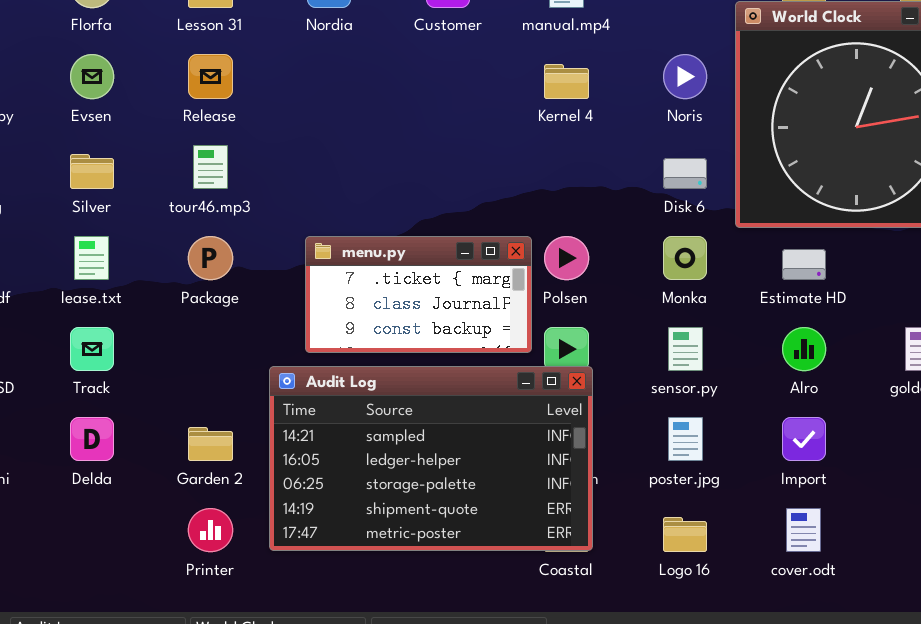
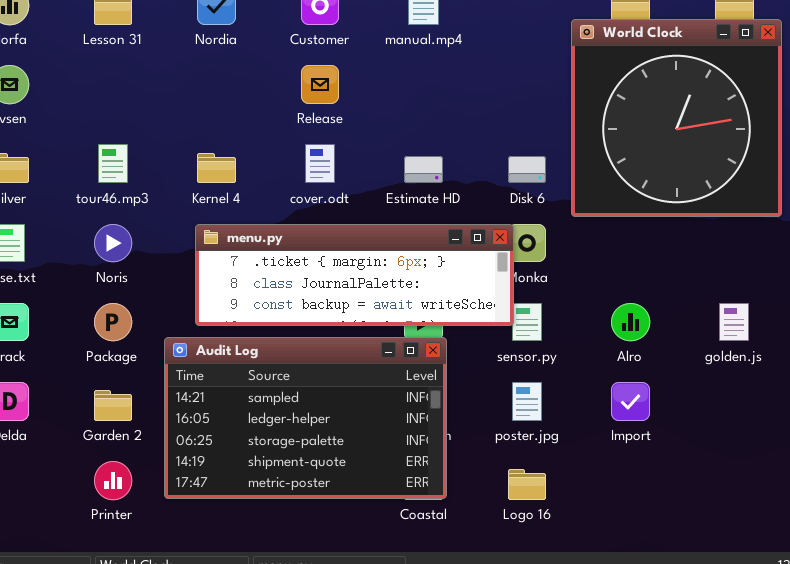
Release: [188,54,233,99] -> [301,65,339,104], moved
Noris: [663,54,707,99] -> [94,224,132,262], moved
Kernel 4: [544,64,589,99] -> [197,153,236,183], moved
Package: [188,236,233,280] -> [94,303,132,341], moved
menu.py: [305,236,532,353] -> [195,224,514,326], resized
Estimate HD: [782,249,826,280] -> [404,156,443,183], moved
cover.odt: [786,508,821,552] -> [305,144,335,183], moved

